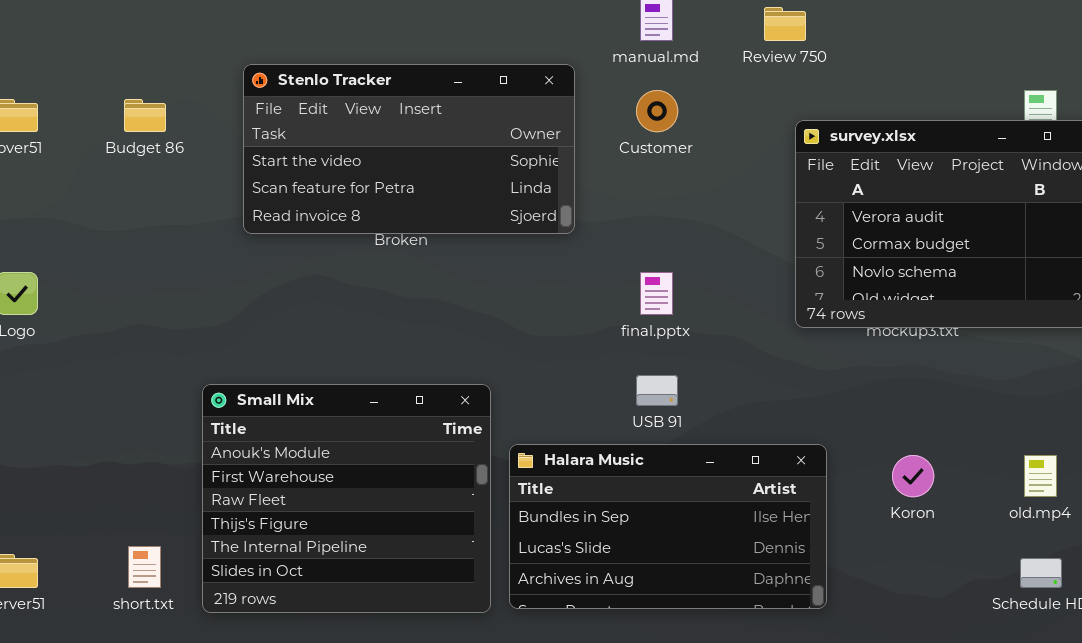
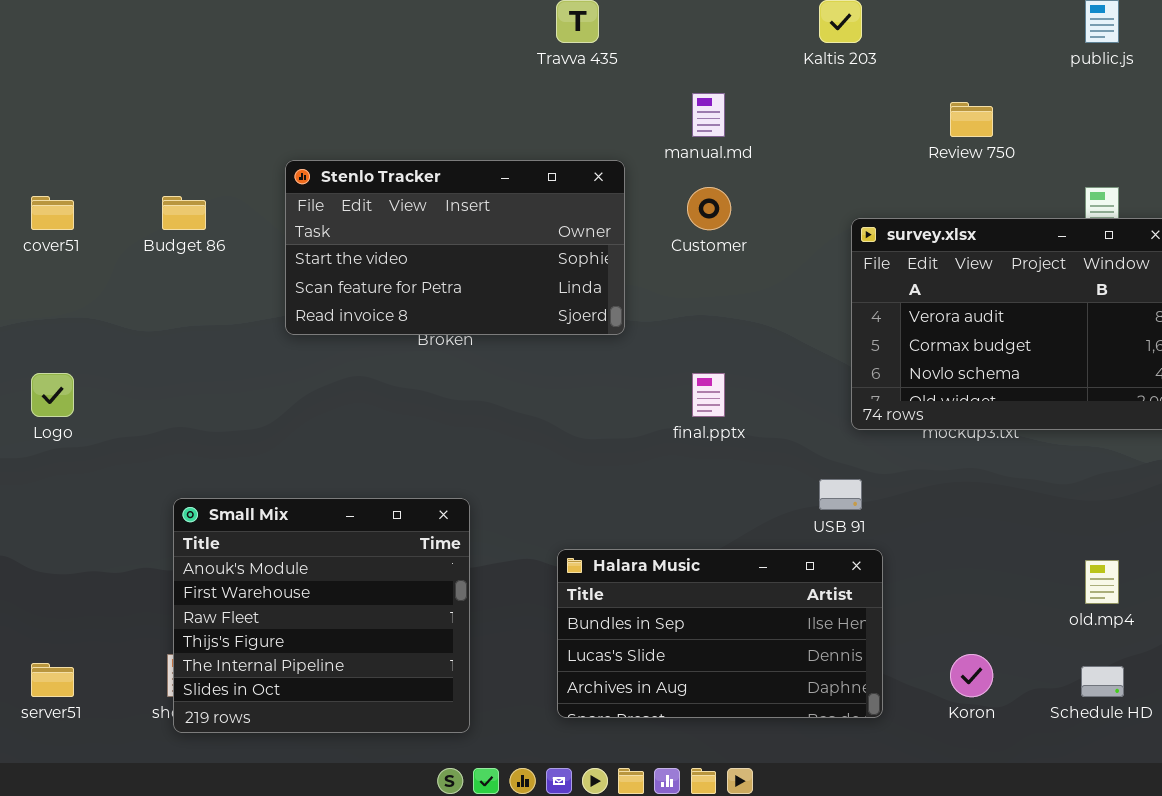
Review 750: [764,7,806,41] -> [950,102,993,137], moved
USB 91: [636,375,678,406] -> [819,479,862,510], moved
Small Mix: [202,384,491,613] -> [173,498,470,733], moved
Koron: [892,455,934,497] -> [950,654,993,697], moved

